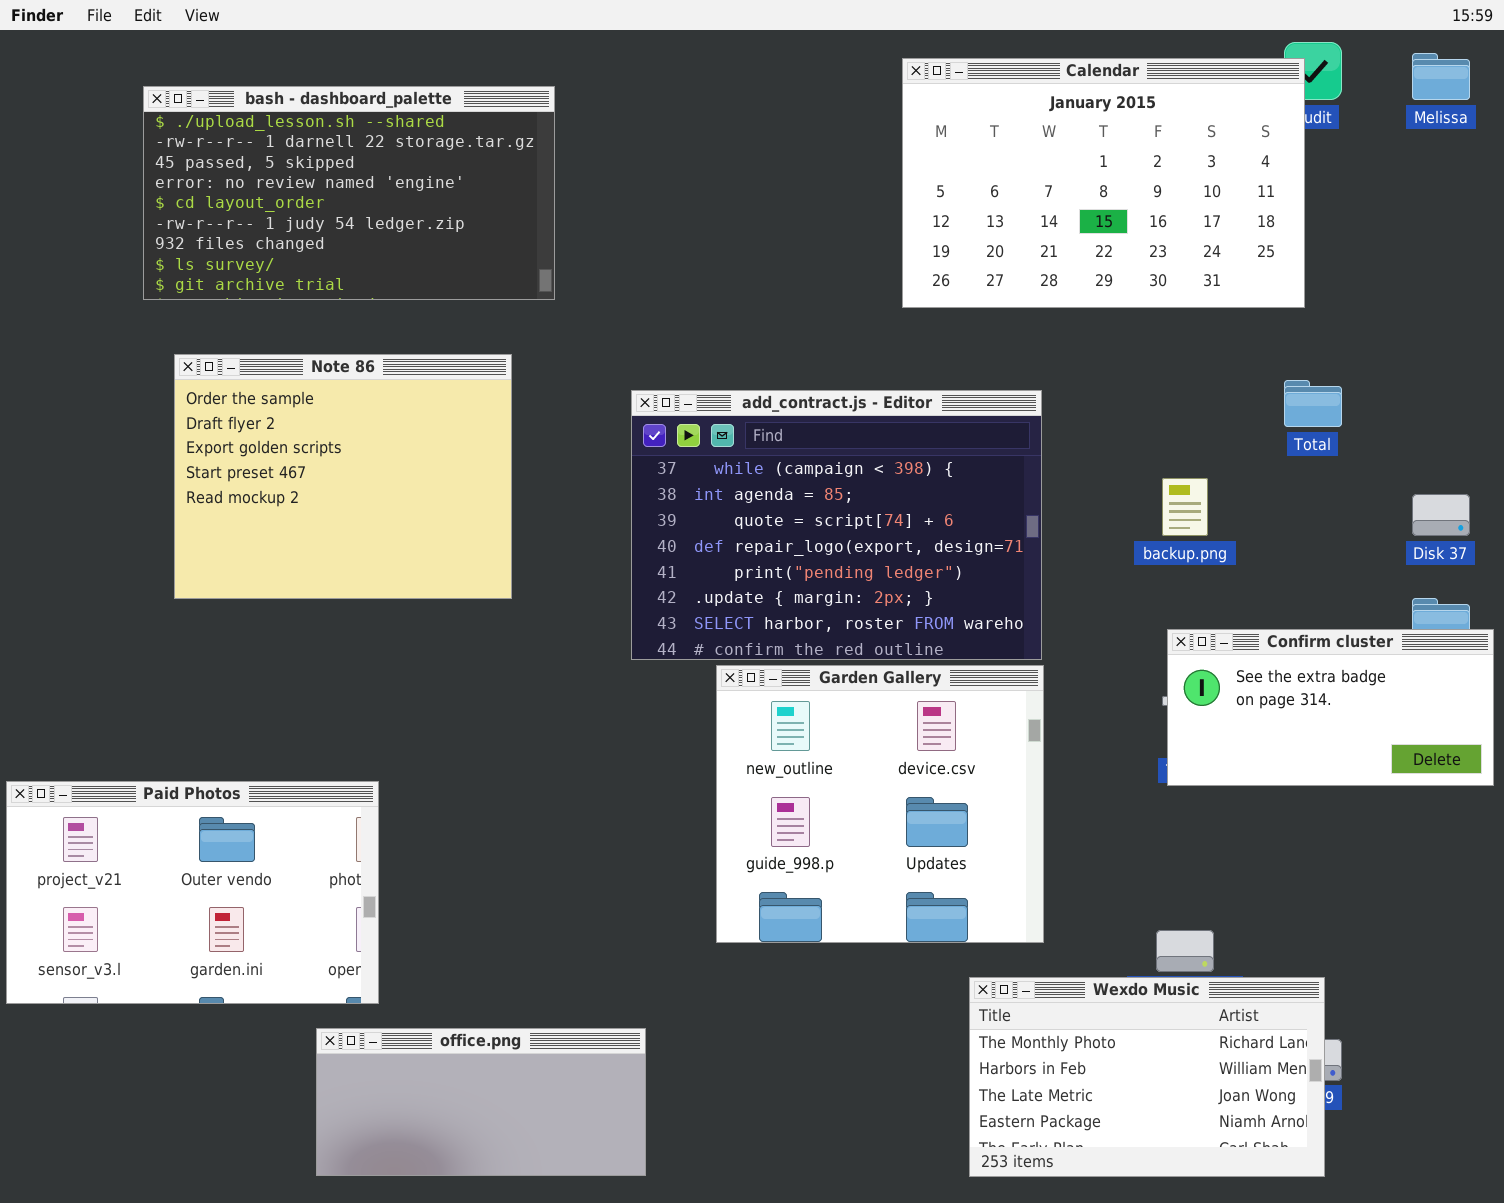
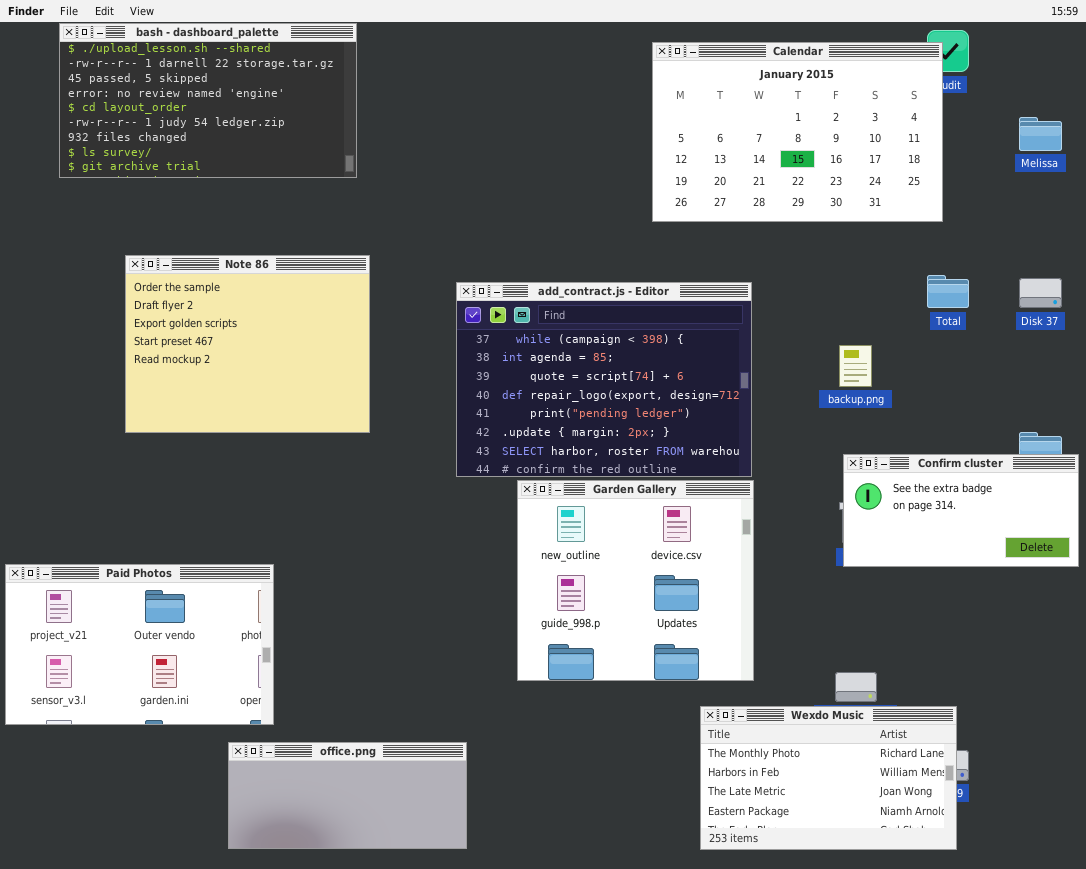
Melissa: [1412,53,1470,100] -> [1019,117,1062,151], moved
bash - dashboard_palette: [143,86,555,300] -> [59,23,357,178], moved
Disk 37: [1412,494,1470,536] -> [1019,278,1062,308], moved

